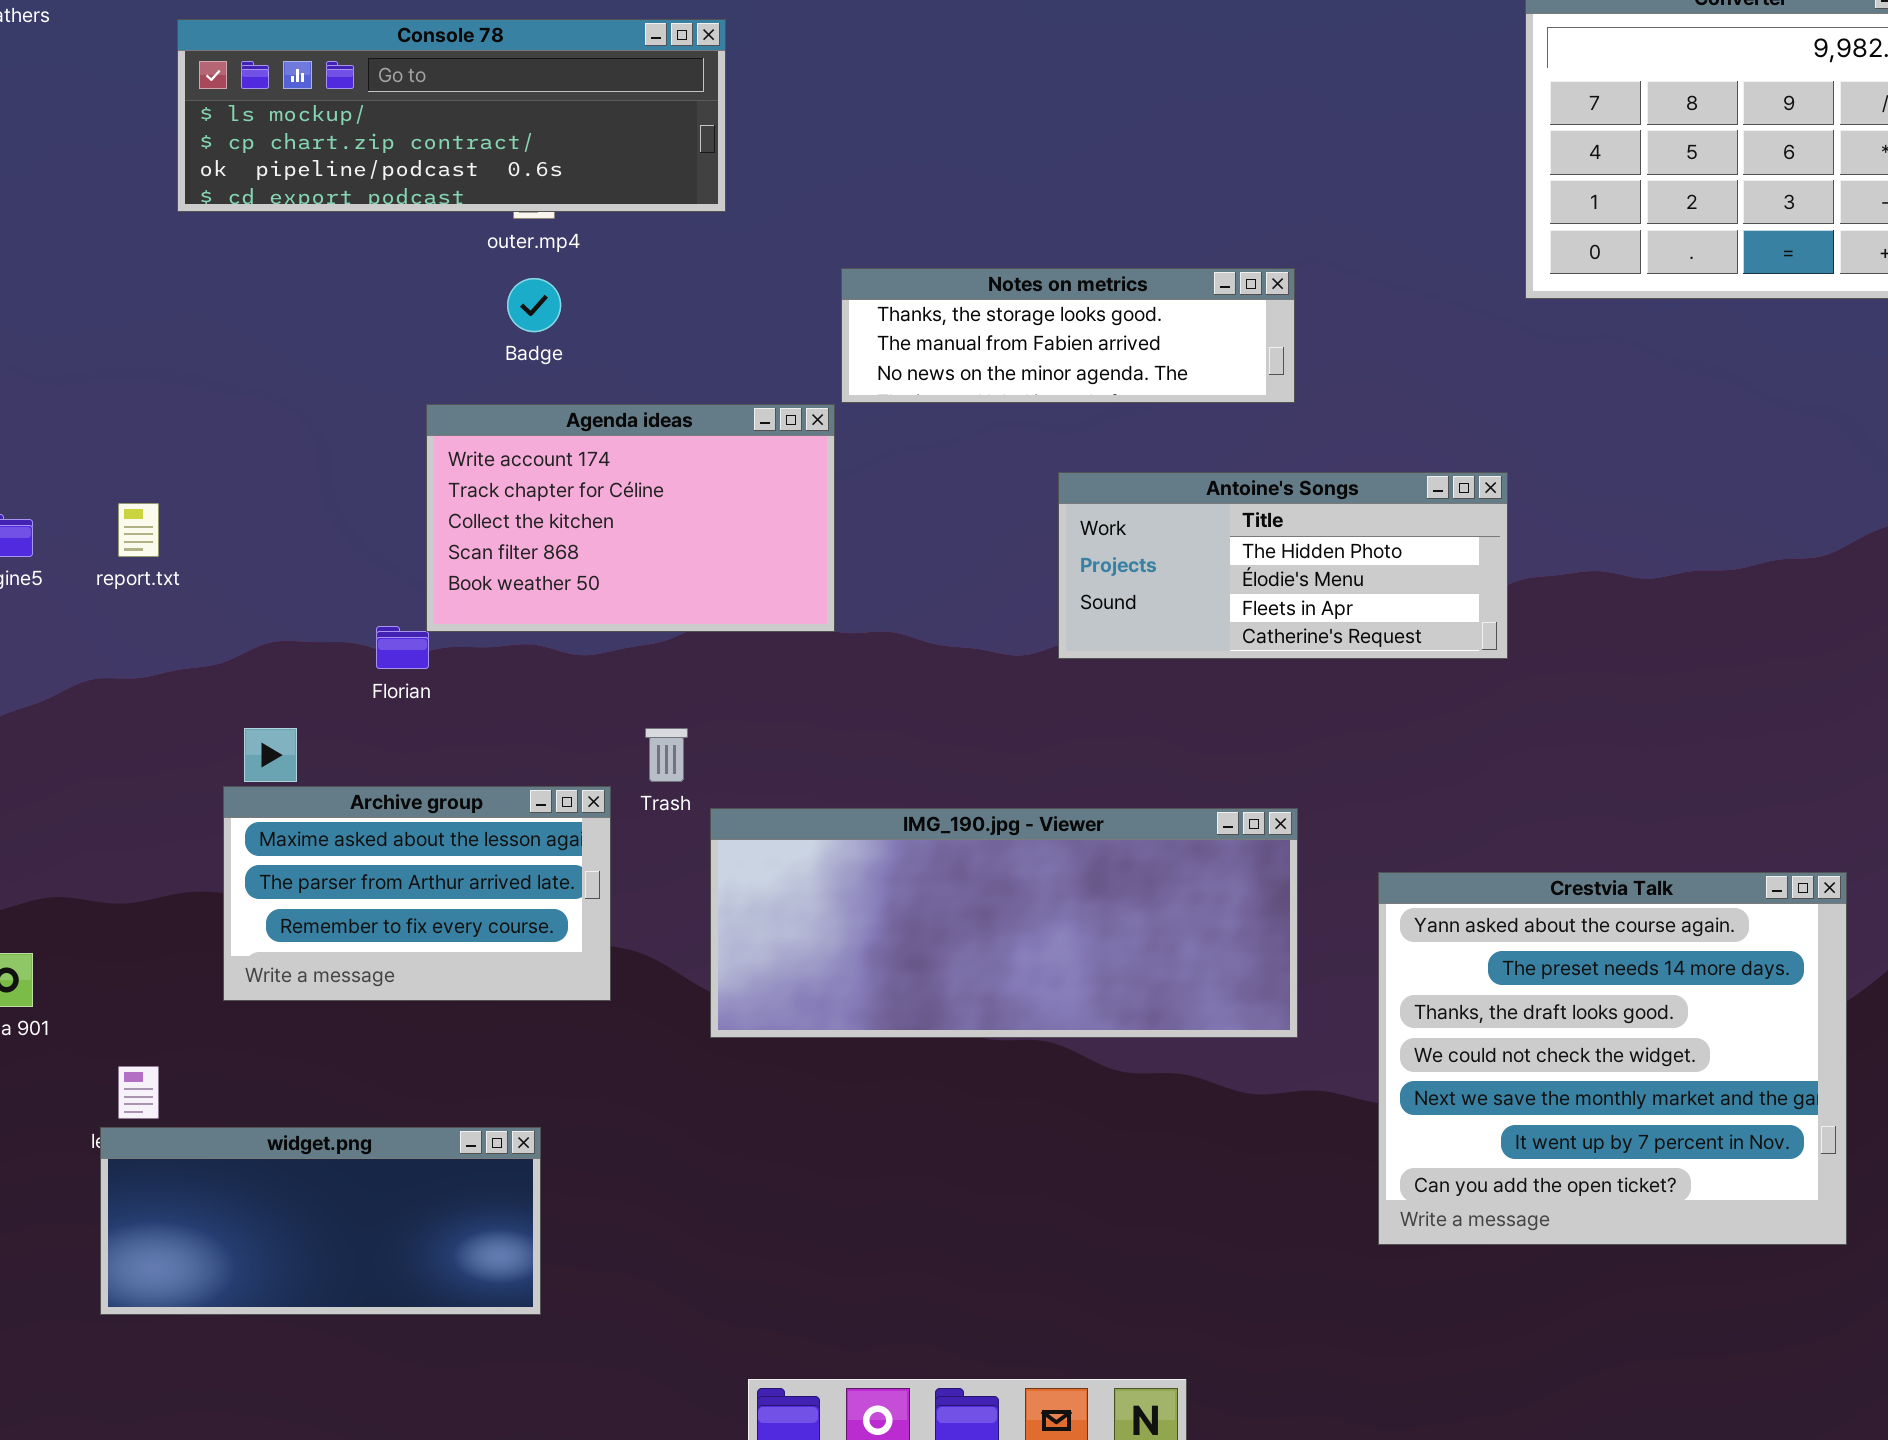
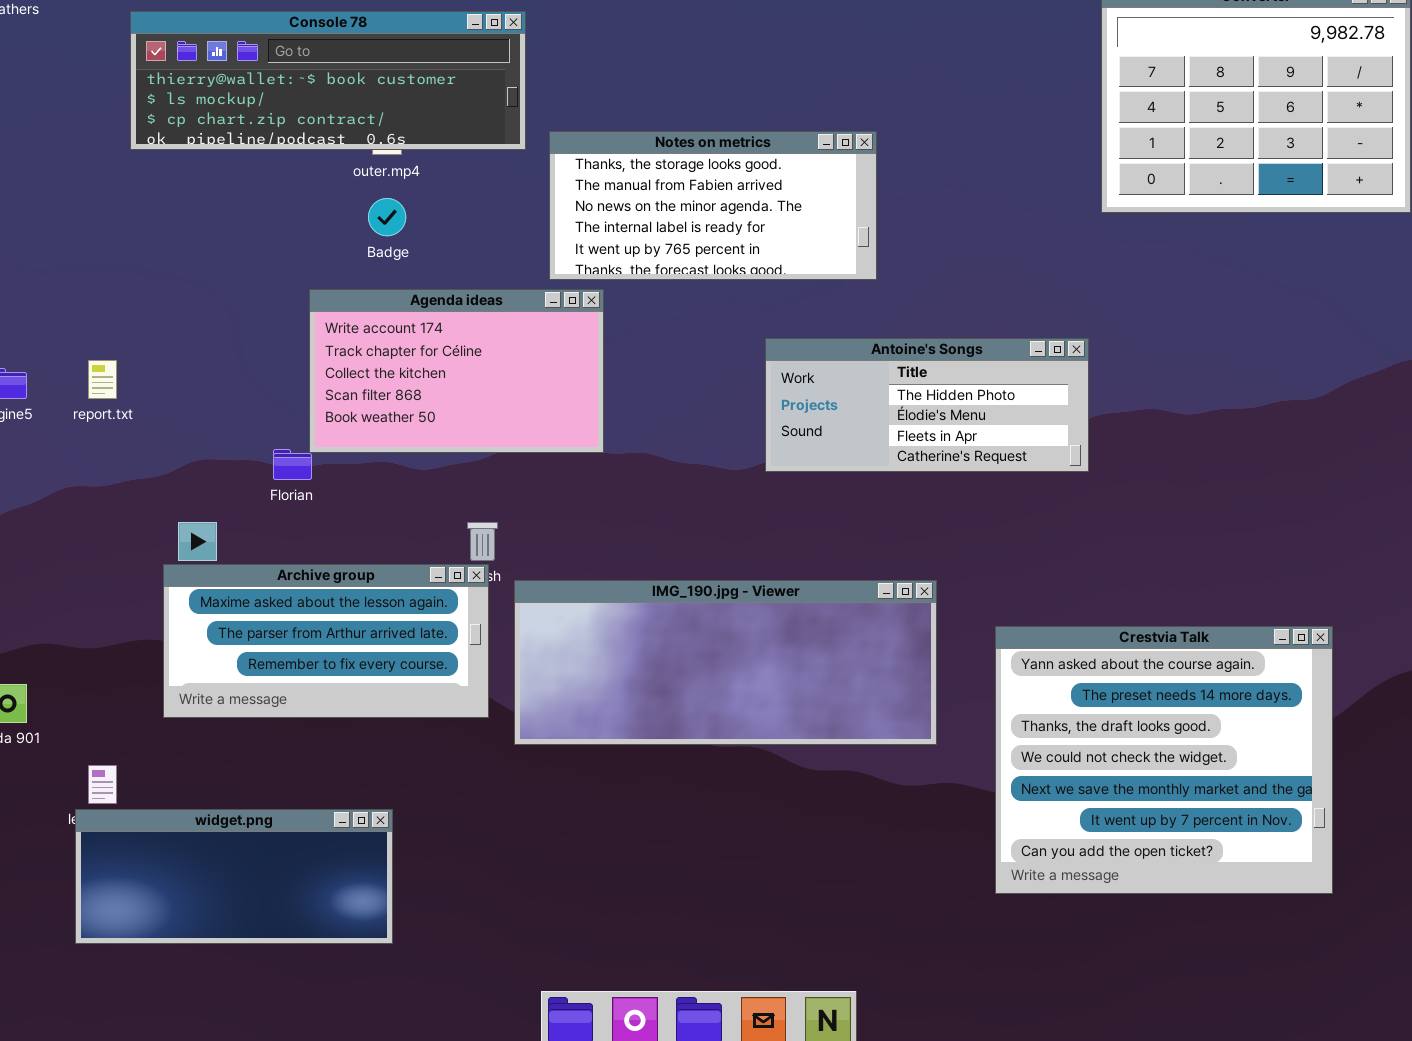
Console 78: [177,19,726,212] -> [130,11,526,150], scrolled up 1 row
Notes on metrics: [841,268,1295,403] -> [549,131,877,280], moved, resized
Archive group: [223,786,611,1001] -> [163,564,489,718], resized

